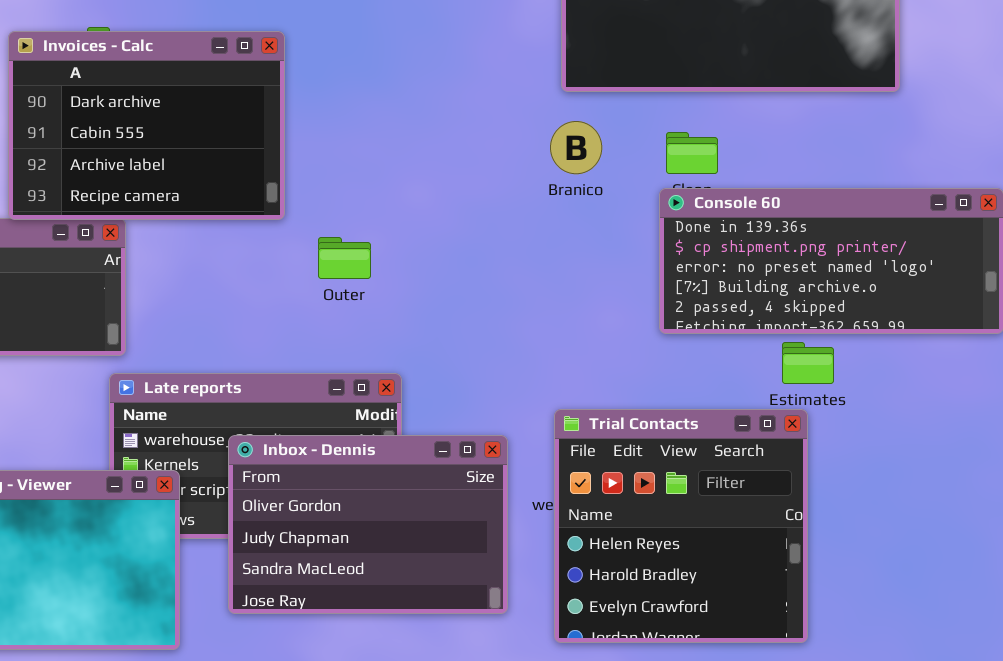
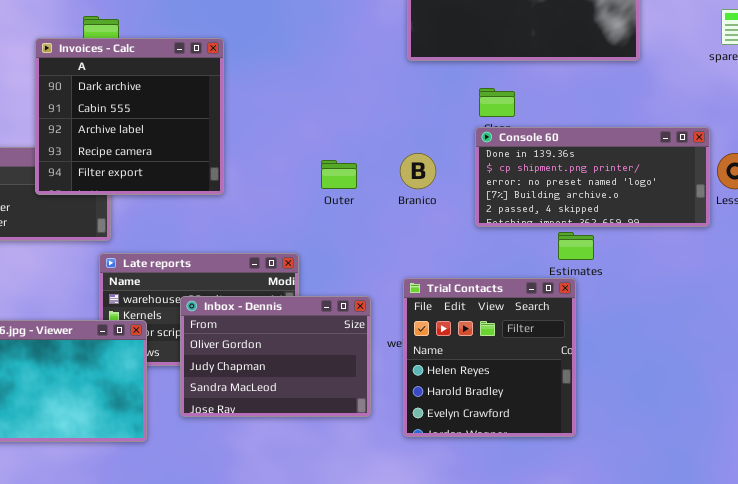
Invoices - Calc: [8,31,285,220] -> [35,38,224,195], moved, resized
Branico: [550,121,602,174] -> [400,153,436,189], moved
Outer: [318,237,371,279] -> [321,160,357,189], moved

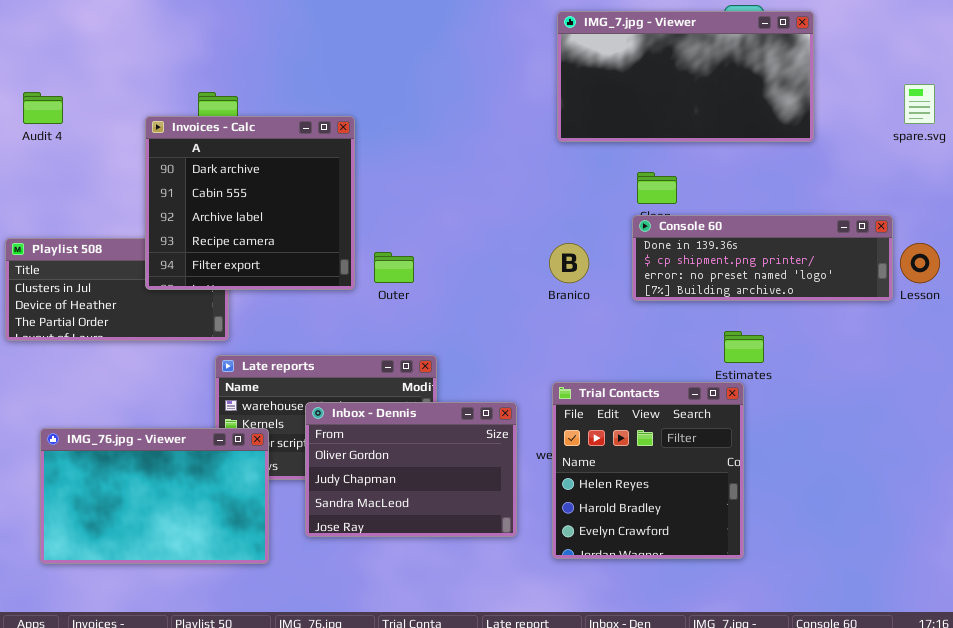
Console 60: [475,127,710,227] -> [632,215,893,301], resized
Outer: [321,160,357,189] -> [374,252,414,283], moved

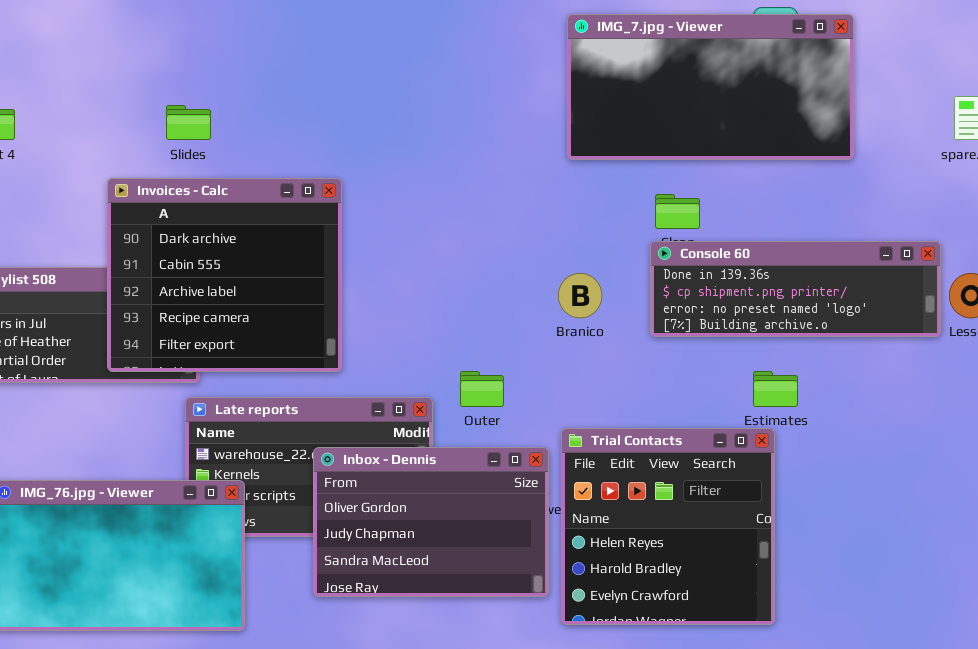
Invoices - Calc: [145,116,355,290] -> [107,178,342,372], moved
Outer: [374,252,414,283] -> [460,371,504,407], moved
Inbox - Dennis: [305,402,517,537] -> [313,447,549,597], moved

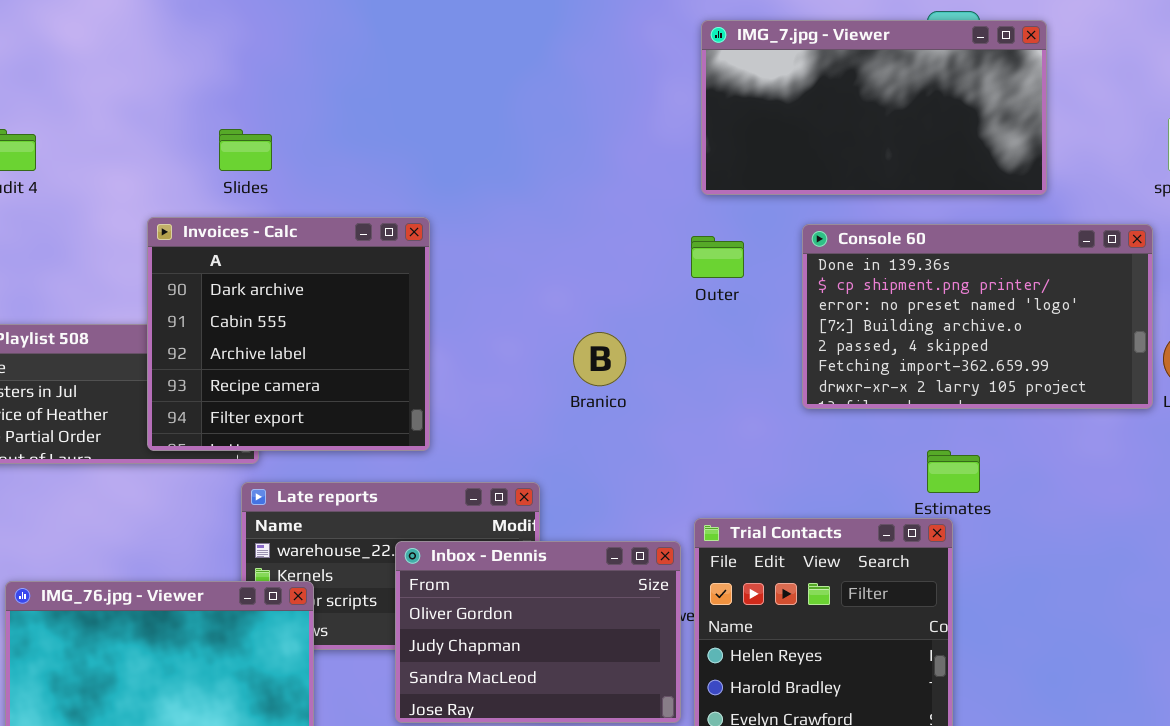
Console 60: [650,241,941,337] -> [802,224,1153,409], resized
Branico: [558,273,602,318] -> [573,332,626,386], moved
Outer: [460,371,504,407] -> [691,236,744,278], moved

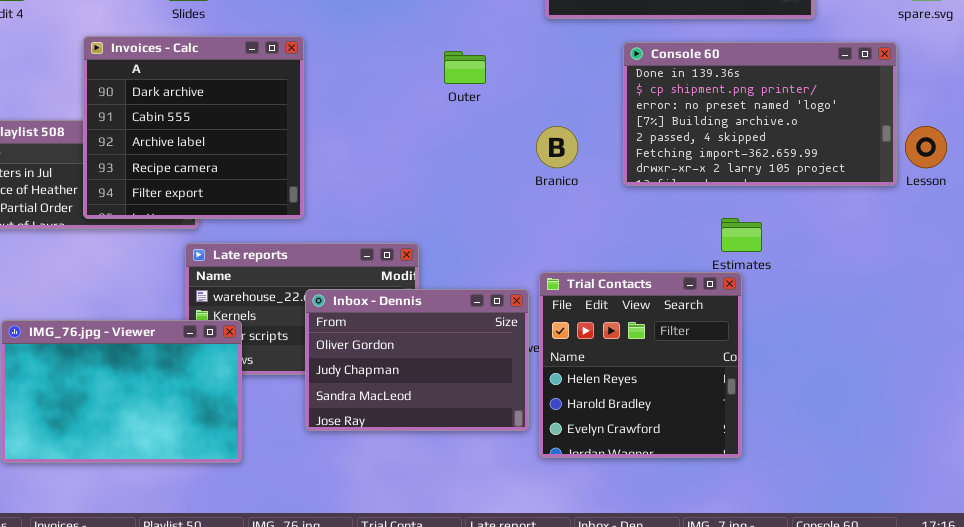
Invoices - Calc: [147,217,430,451] -> [83,36,304,219], moved
Outer: [691,236,744,278] -> [444,51,486,84], moved
Branico: [573,332,626,386] -> [536,126,578,168], moved

